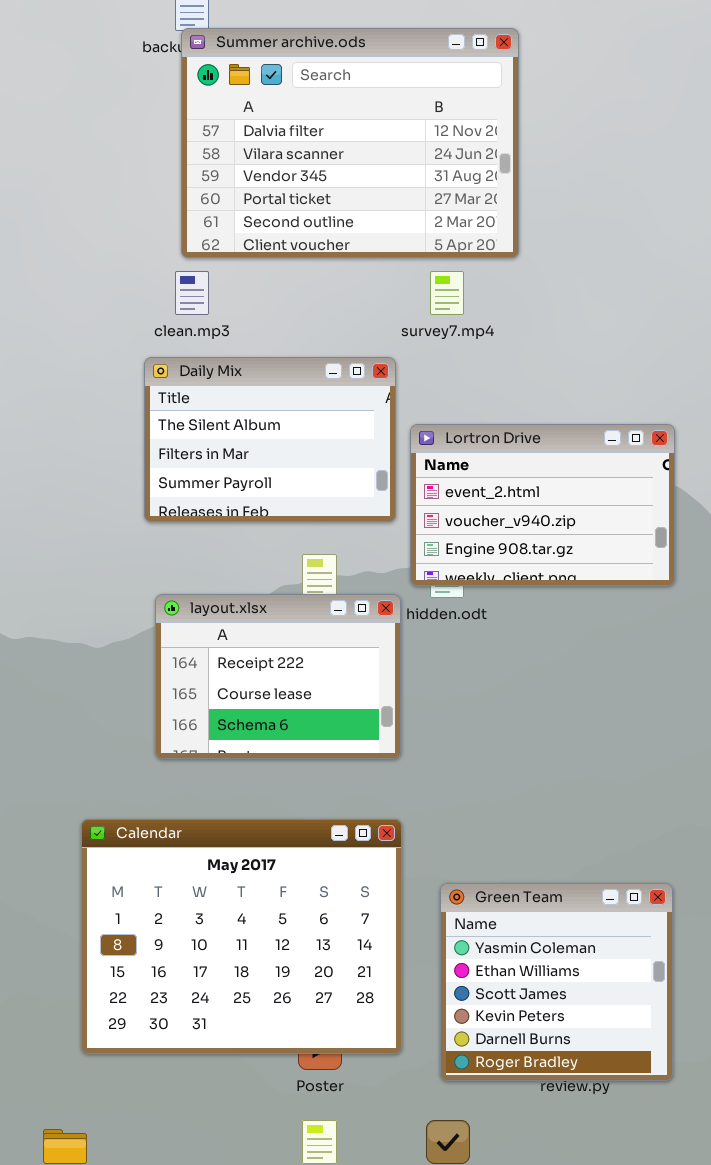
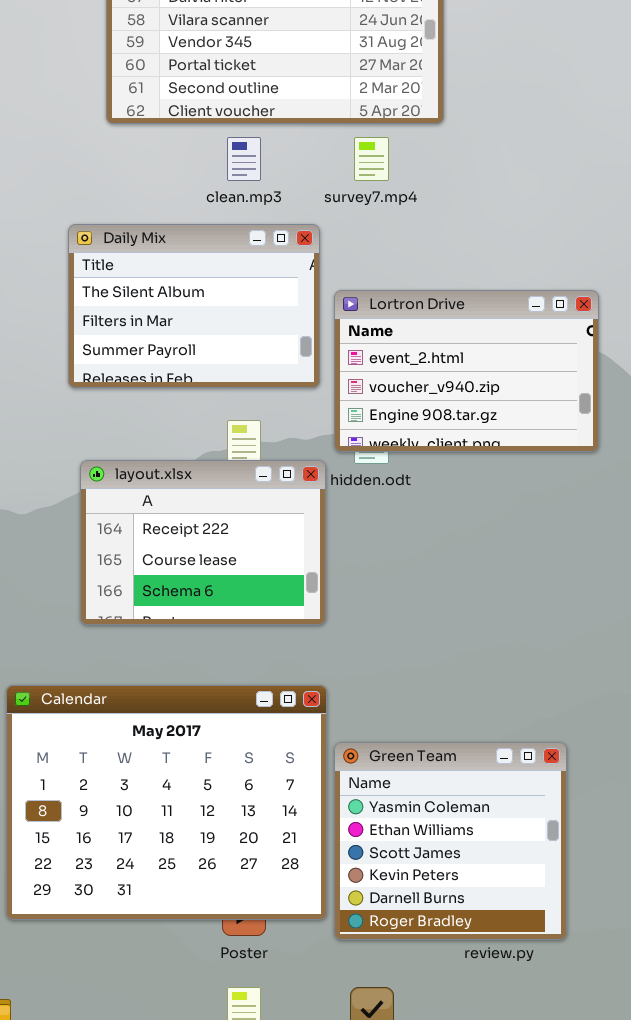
clean.mp3: [175,271,209,315] -> [227,137,261,181], moved
Green Team: [440,883,673,1081] -> [334,742,567,940], moved

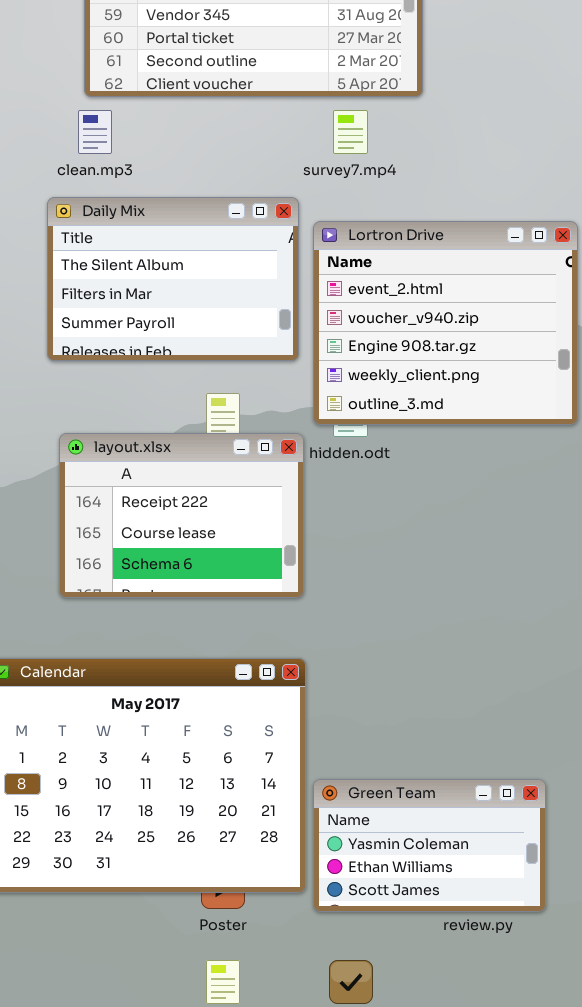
clean.mp3: [227,137,261,181] -> [78,110,112,154], moved
Lortron Drive: [334,290,599,452] -> [313,221,578,425], resized
Green Team: [334,742,567,940] -> [313,779,546,912], resized

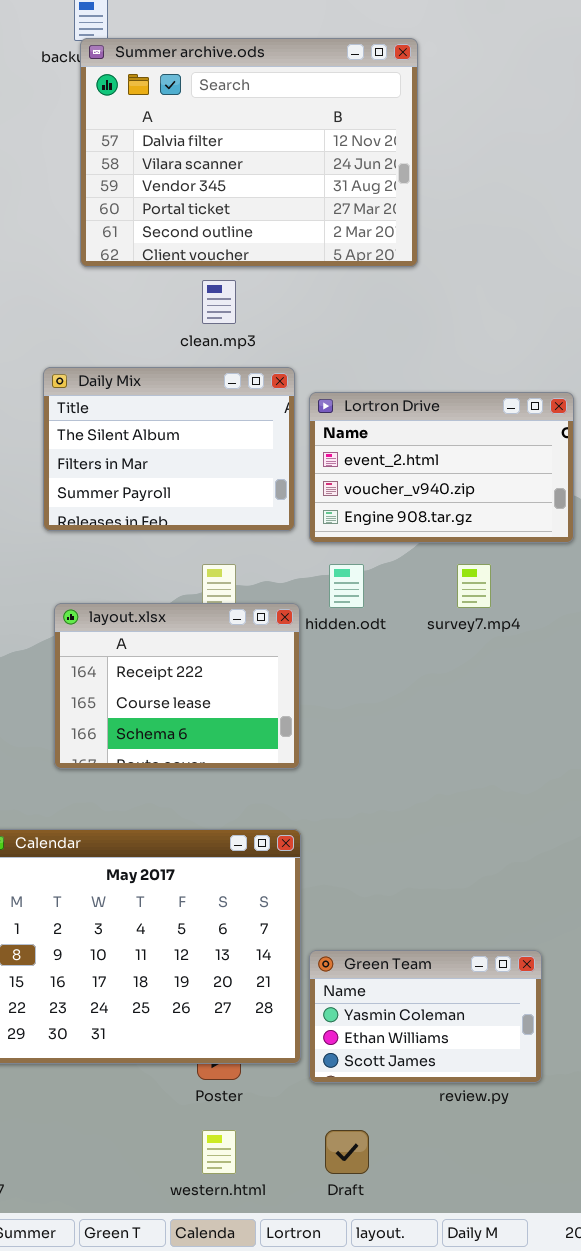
clean.mp3: [78,110,112,154] -> [202,280,236,324], moved
survey7.mp4: [333,110,368,154] -> [457,564,491,608], moved
Lortron Drive: [313,221,578,425] -> [309,392,574,543], resized

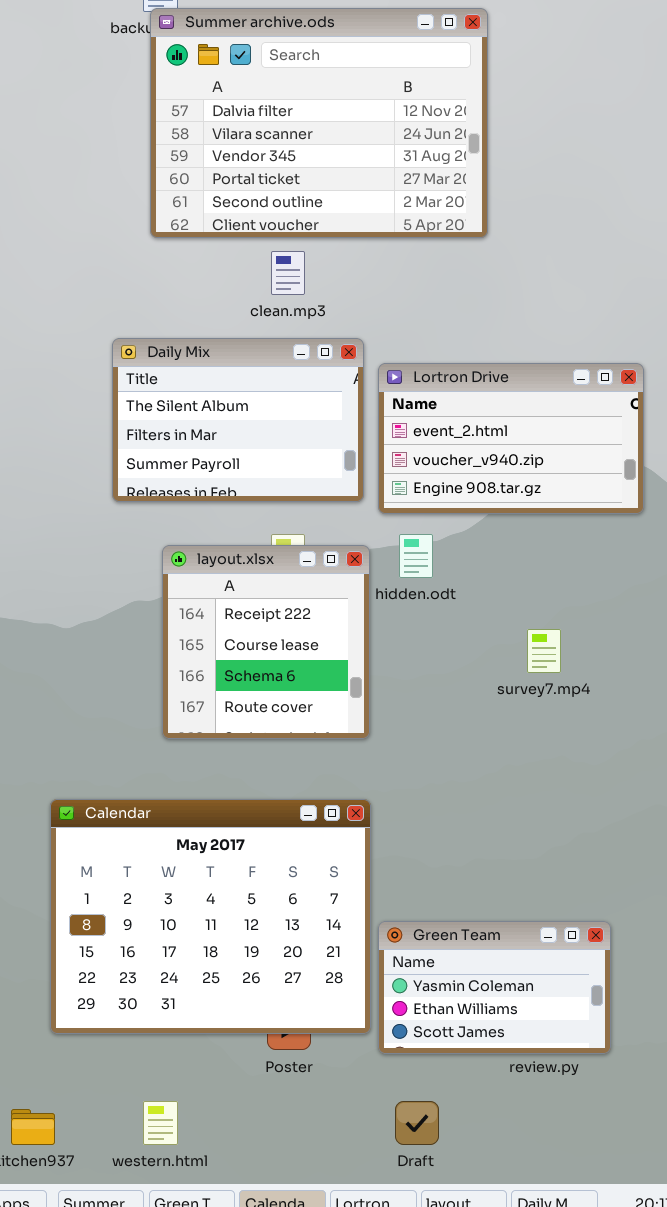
survey7.mp4: [457,564,491,608] -> [527,629,561,673], moved
layout.xlsx: [54,603,300,769] -> [162,545,370,739], resized
western.html: [202,1130,236,1174] -> [143,1101,178,1145], moved

